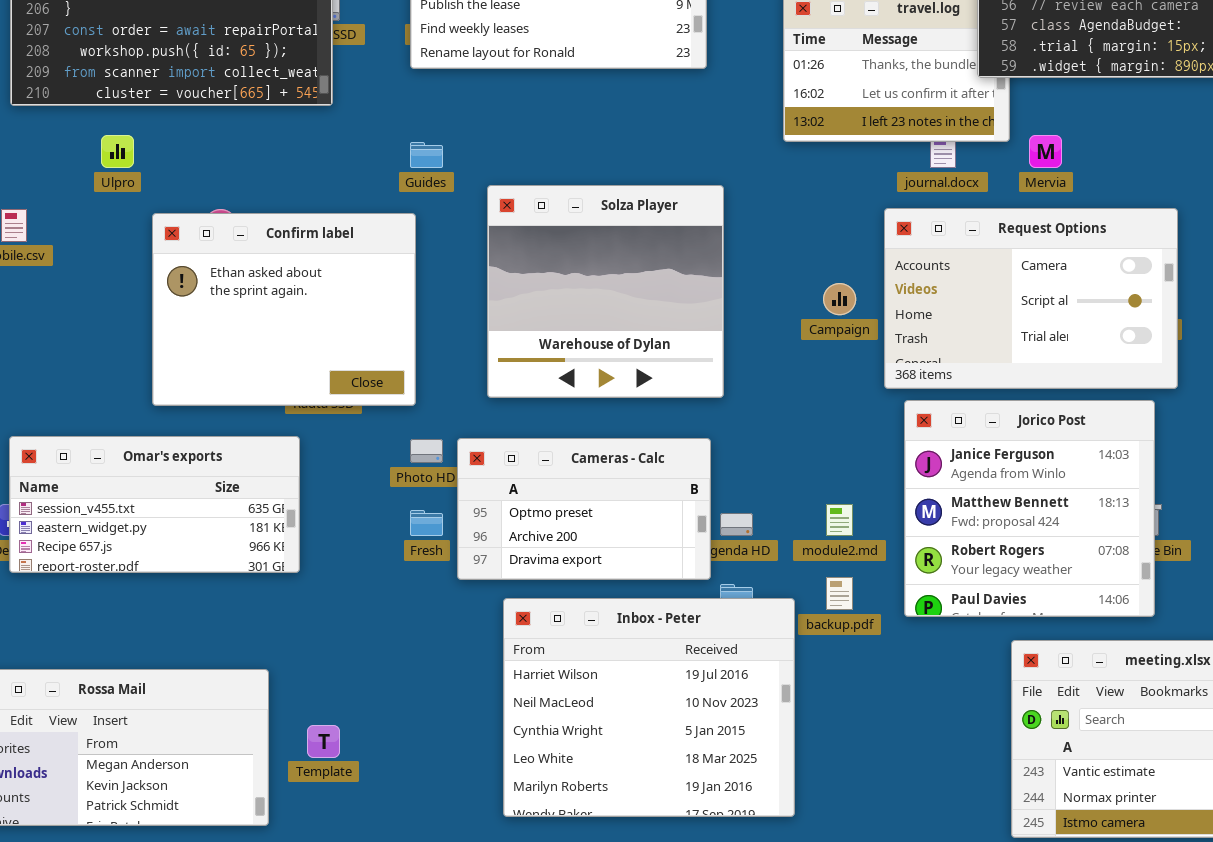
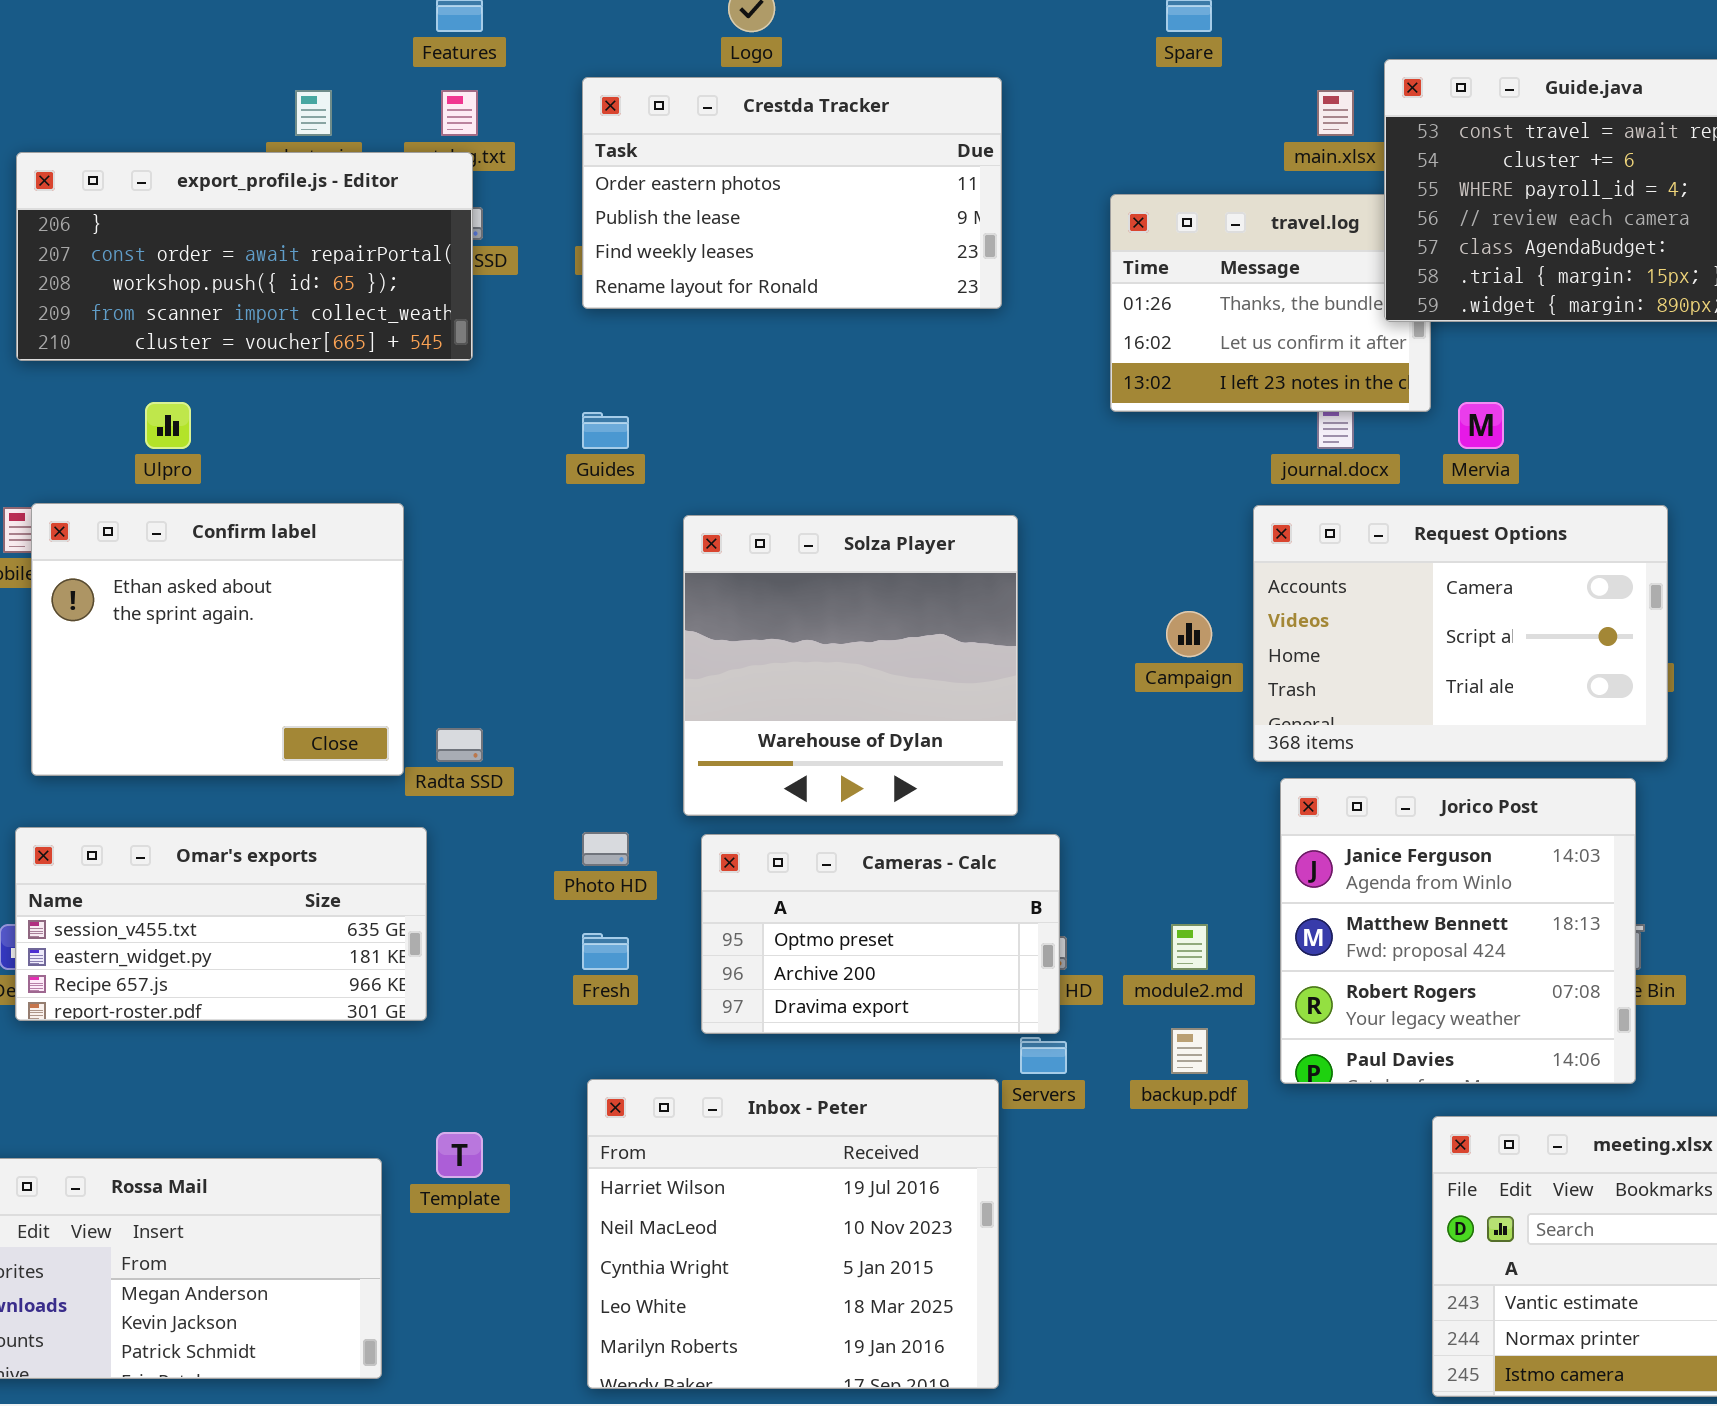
Solza Player: [487,185,724,398] -> [683,515,1018,816], moved
Confirm label: [152,213,416,406] -> [31,503,404,776], moved
Cameras - Calc: [457,438,711,580] -> [701,834,1060,1034], moved
Inbox - Peter: [503,598,795,817] -> [587,1079,999,1389], moved
Template: [307,725,340,758] -> [436,1132,483,1178], moved

